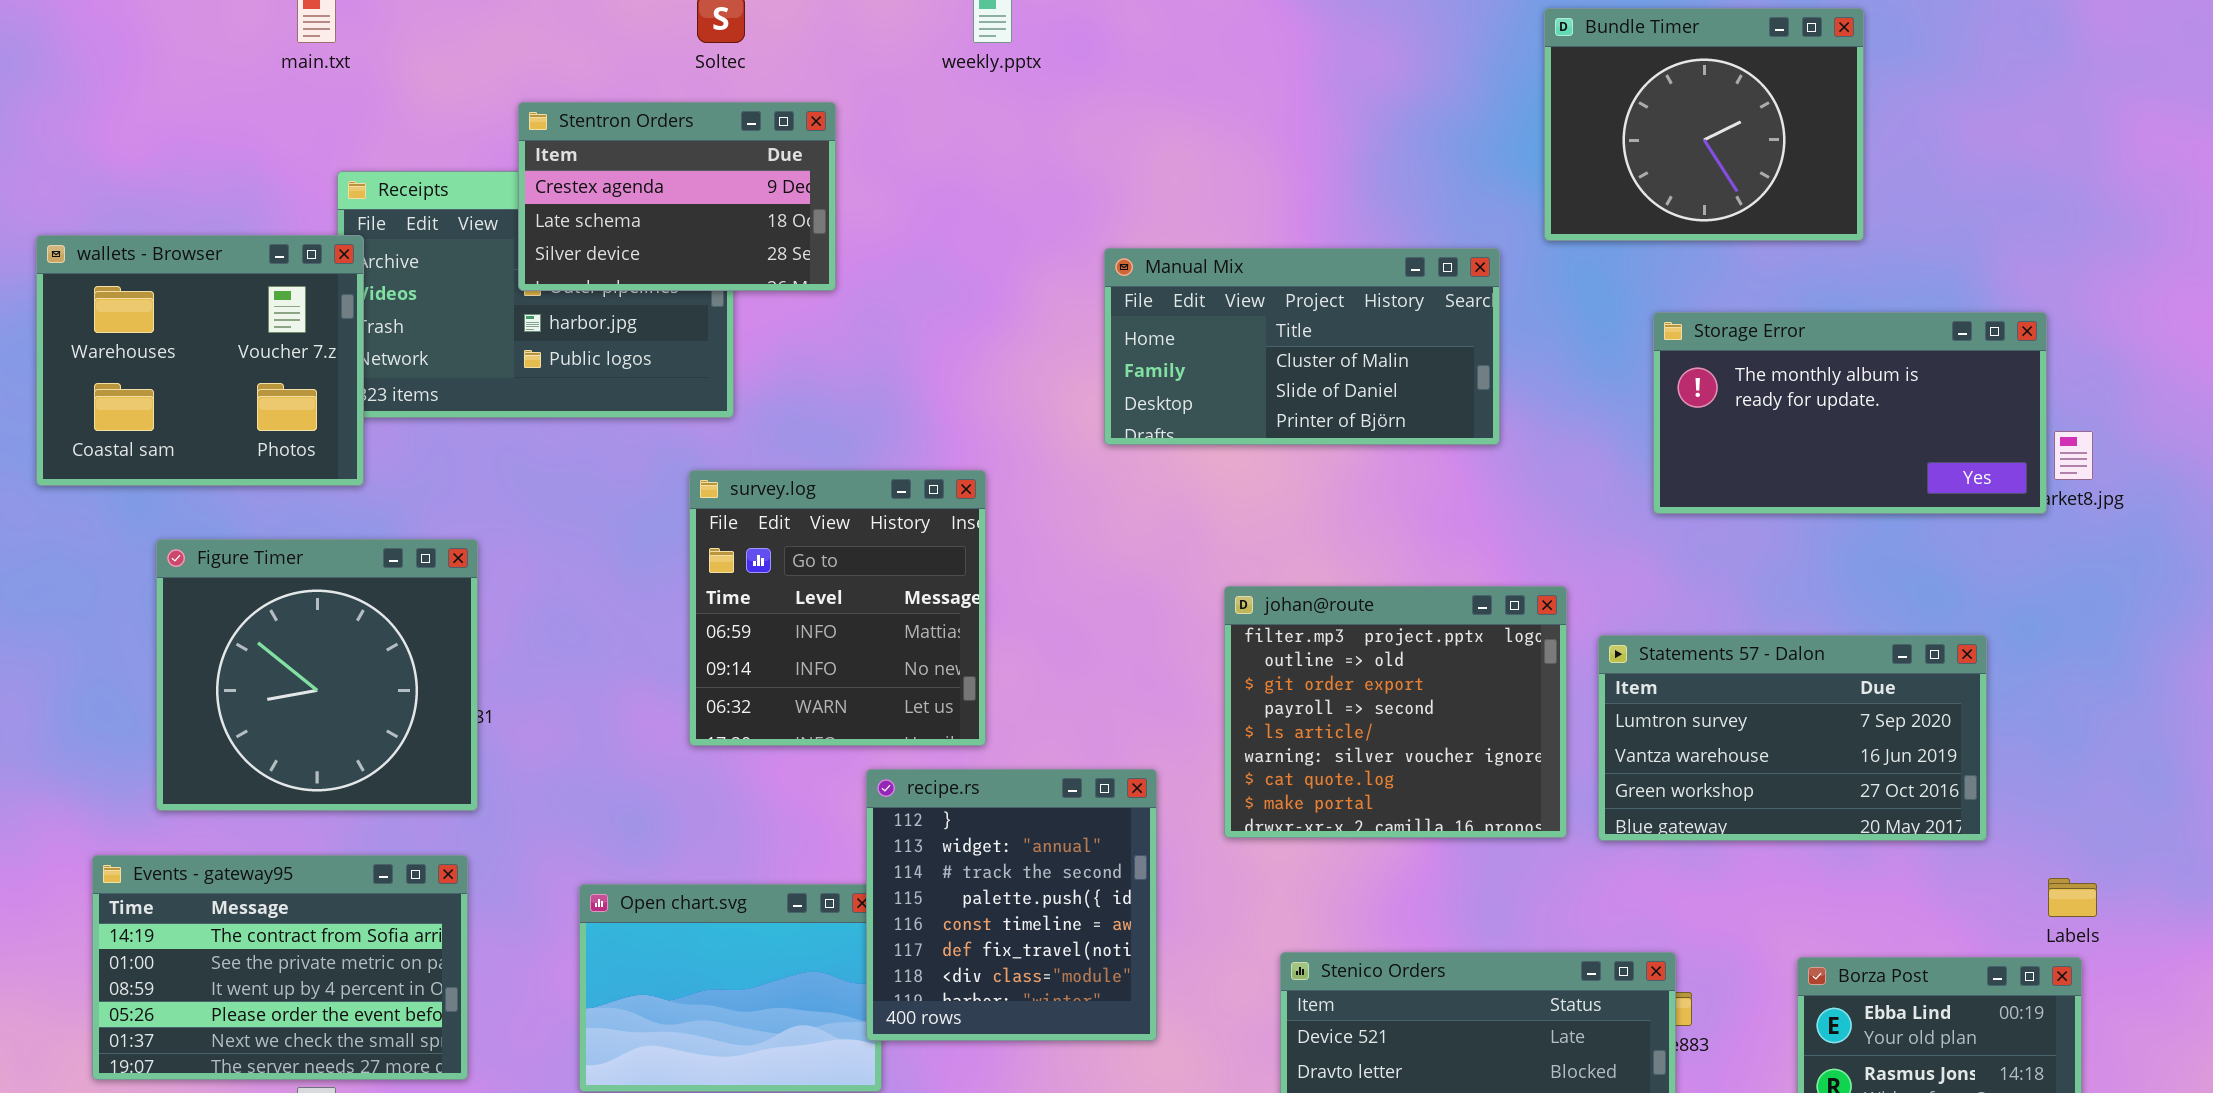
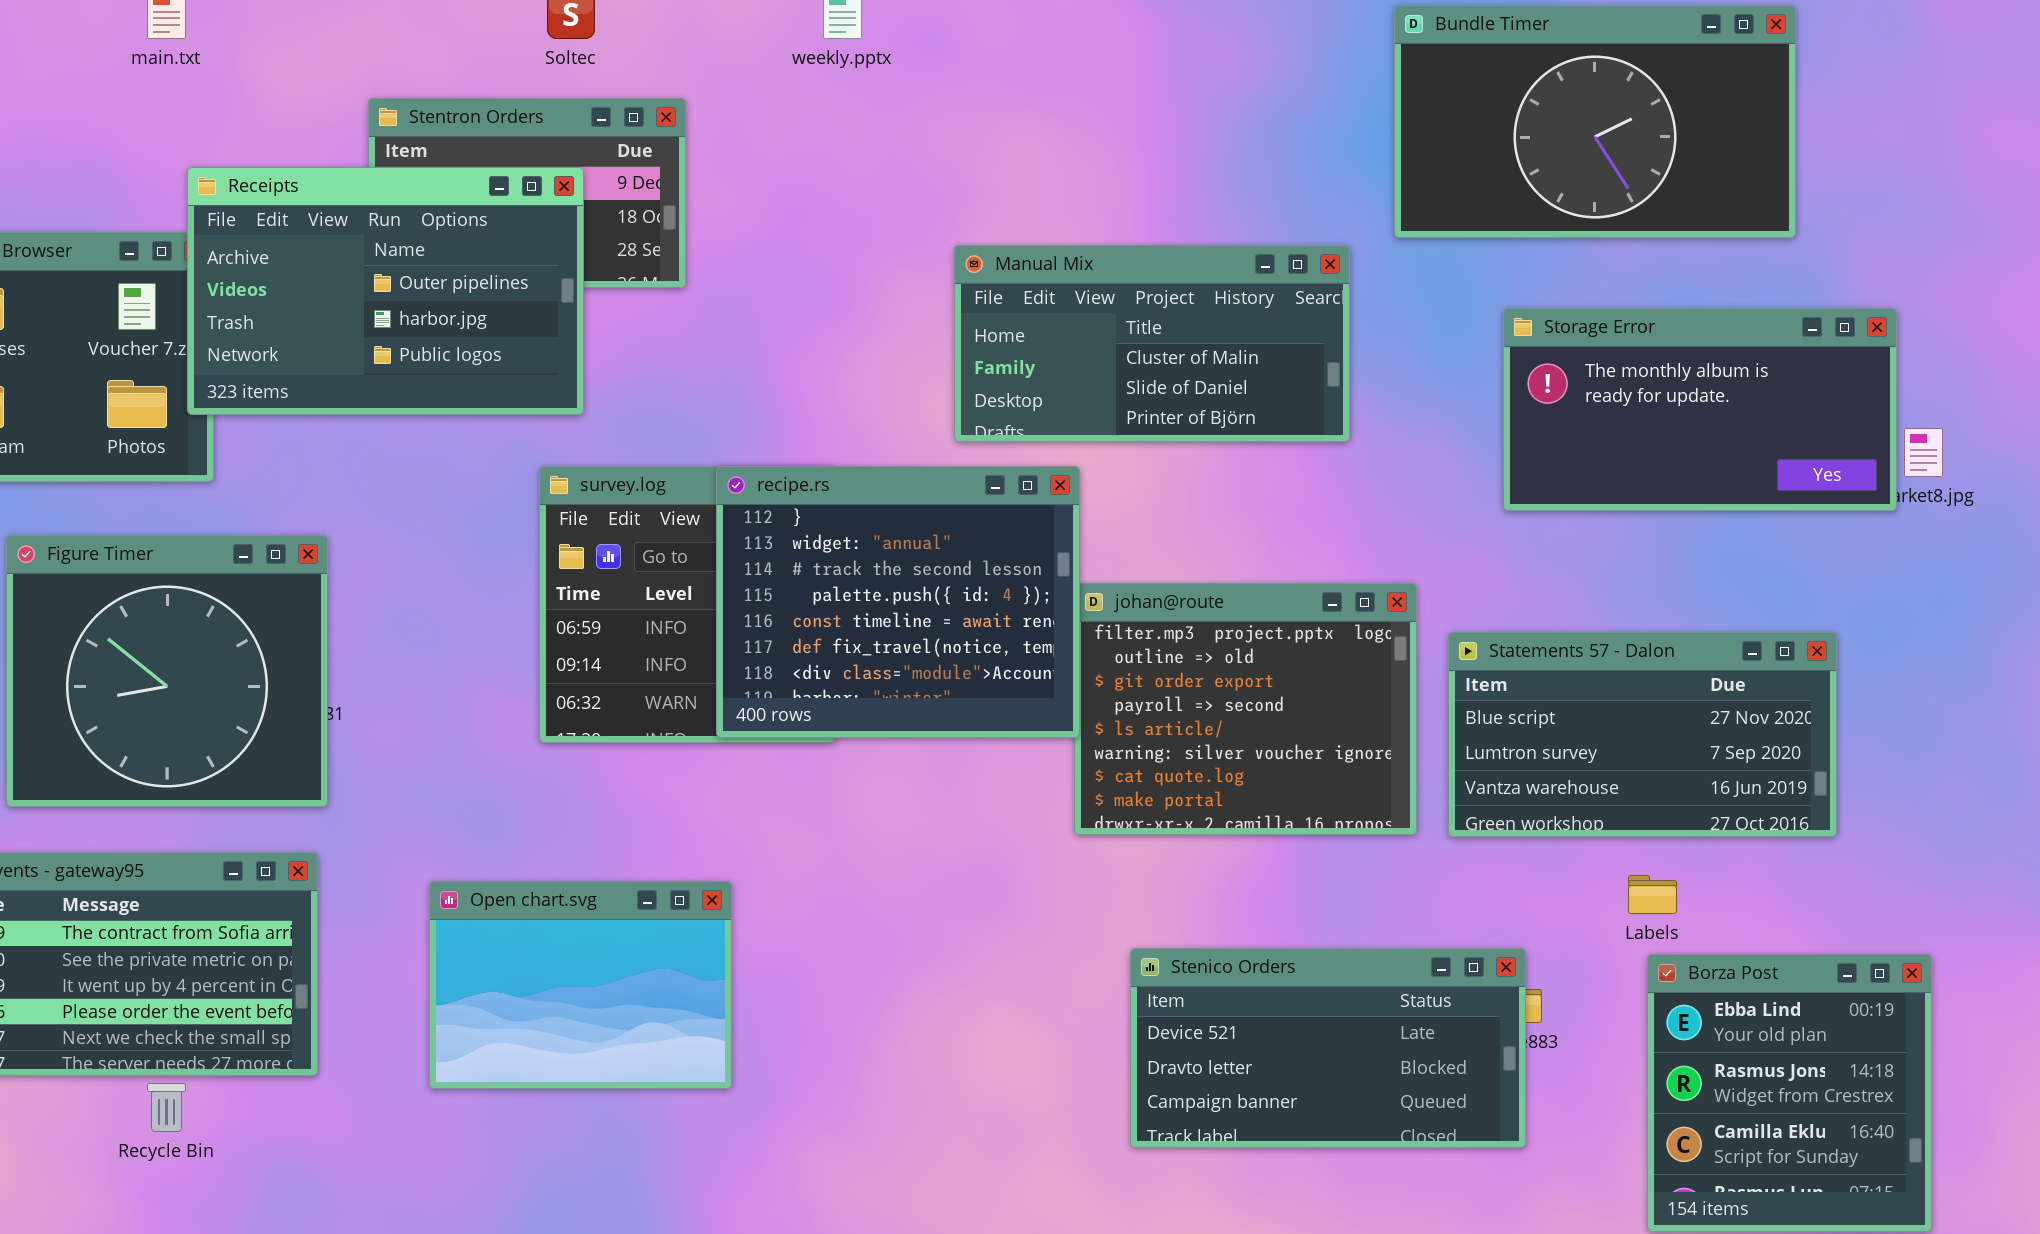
Bundle Timer: [1544,8,1864,241] -> [1394,5,1796,238], resized
Receipts: [337,171,734,418] -> [187,167,584,415], raised
Statements 57 - Dalon: [1598,635,1987,841] -> [1448,632,1837,837], scrolled up 1 row
recipe.rs: [866,769,1157,1041] -> [716,466,1080,738], moved, resized
Labels: [2048,878,2097,917] -> [1628,875,1677,914], moved

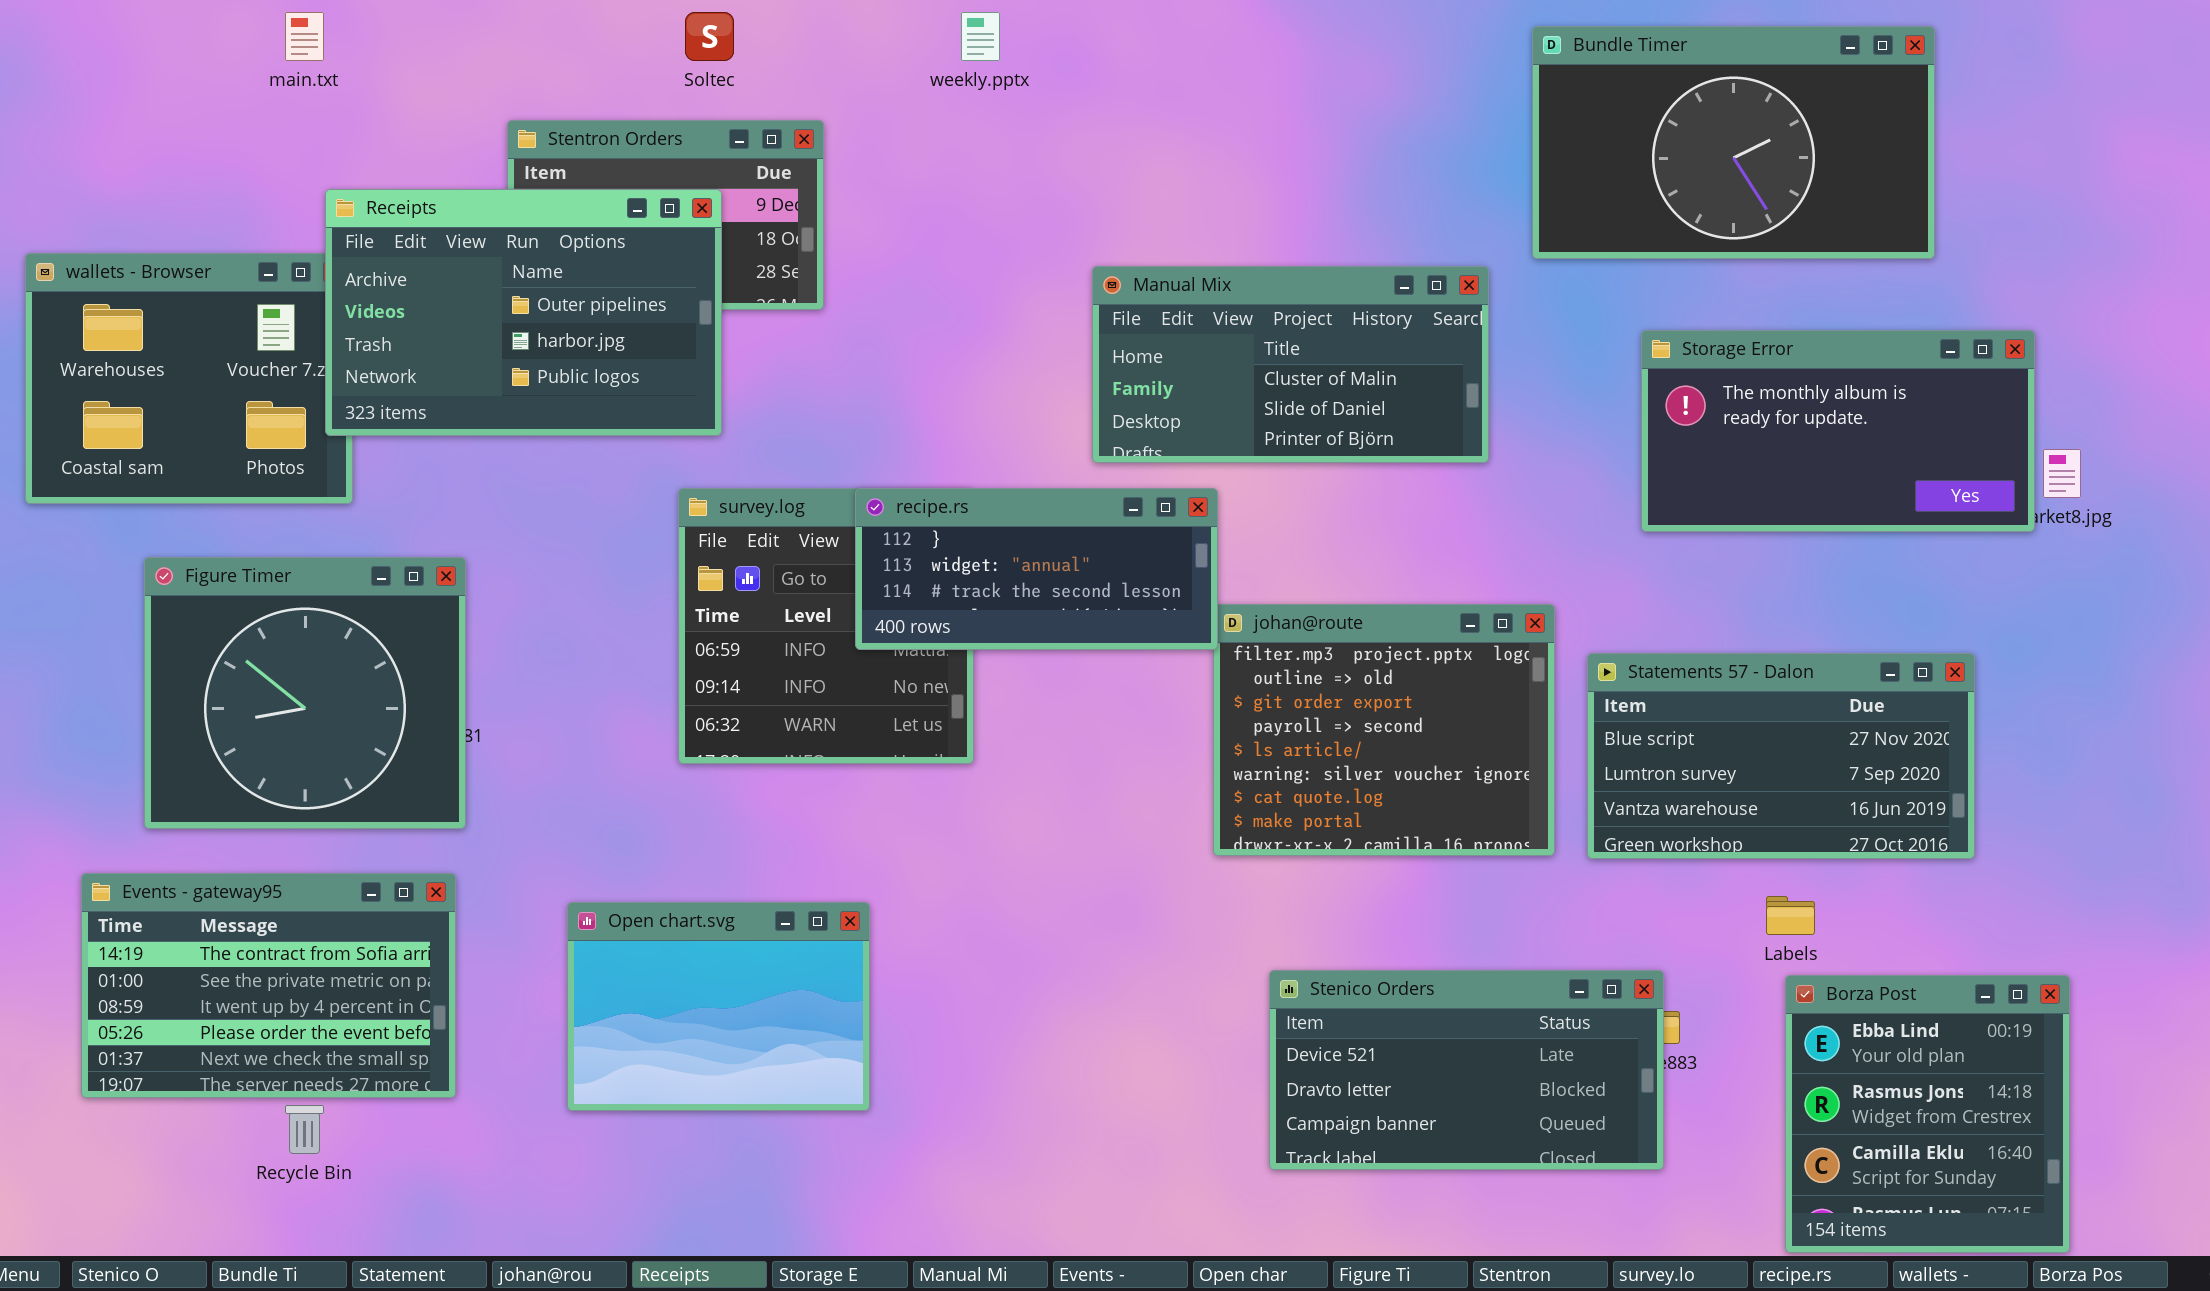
recipe.rs: [716,466,1080,738] -> [855,488,1218,650], resized

